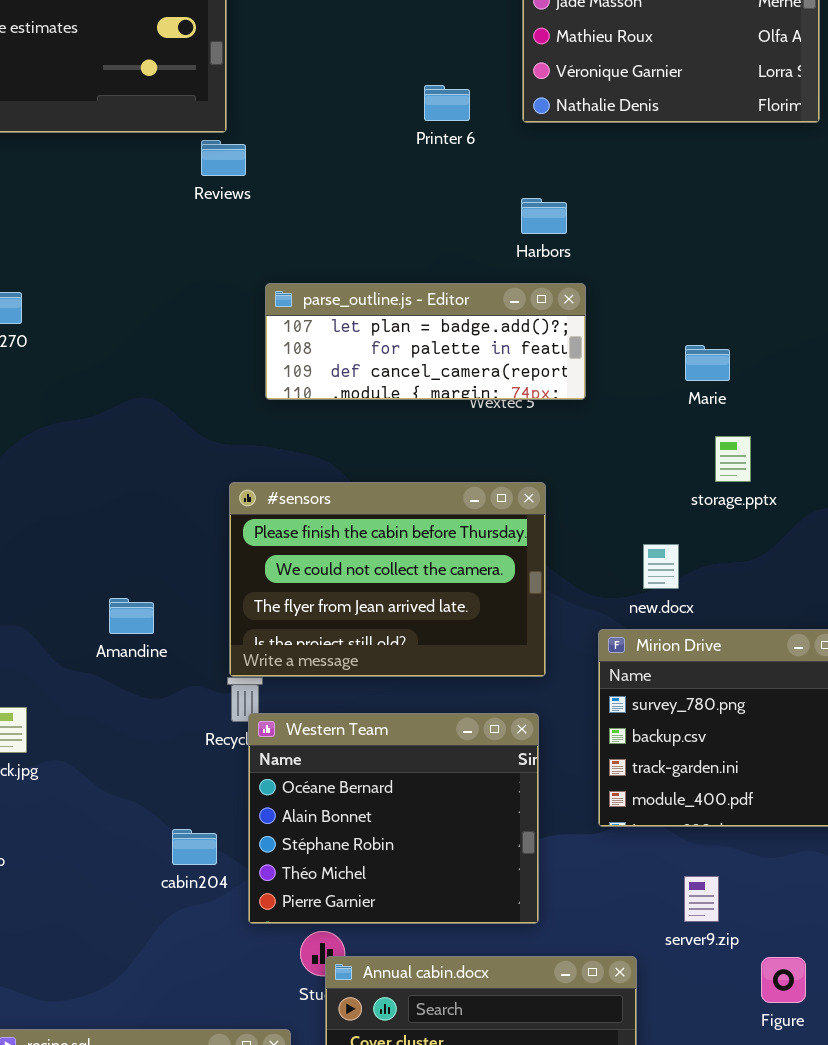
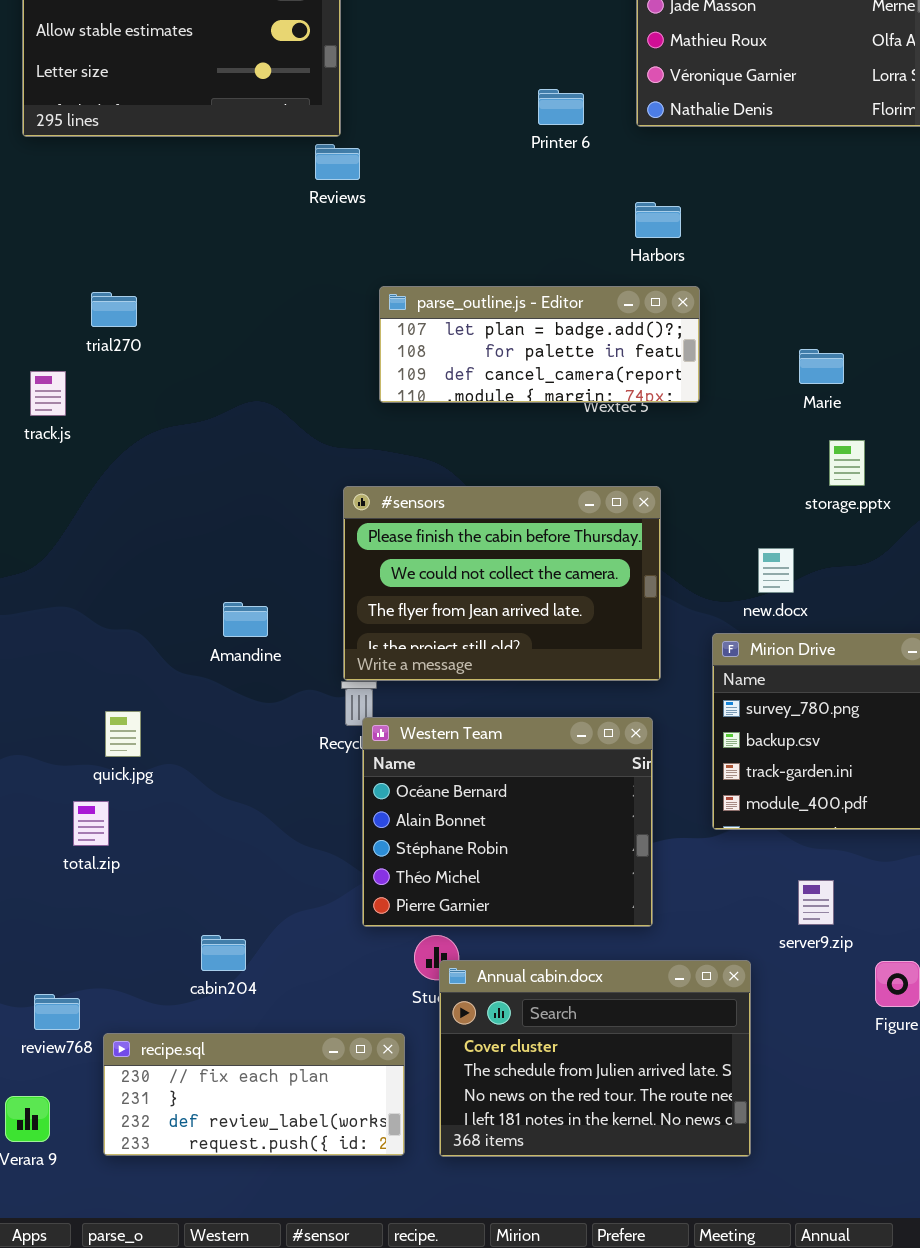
cabin204: [172,829,217,865] -> [201,935,246,971], moved

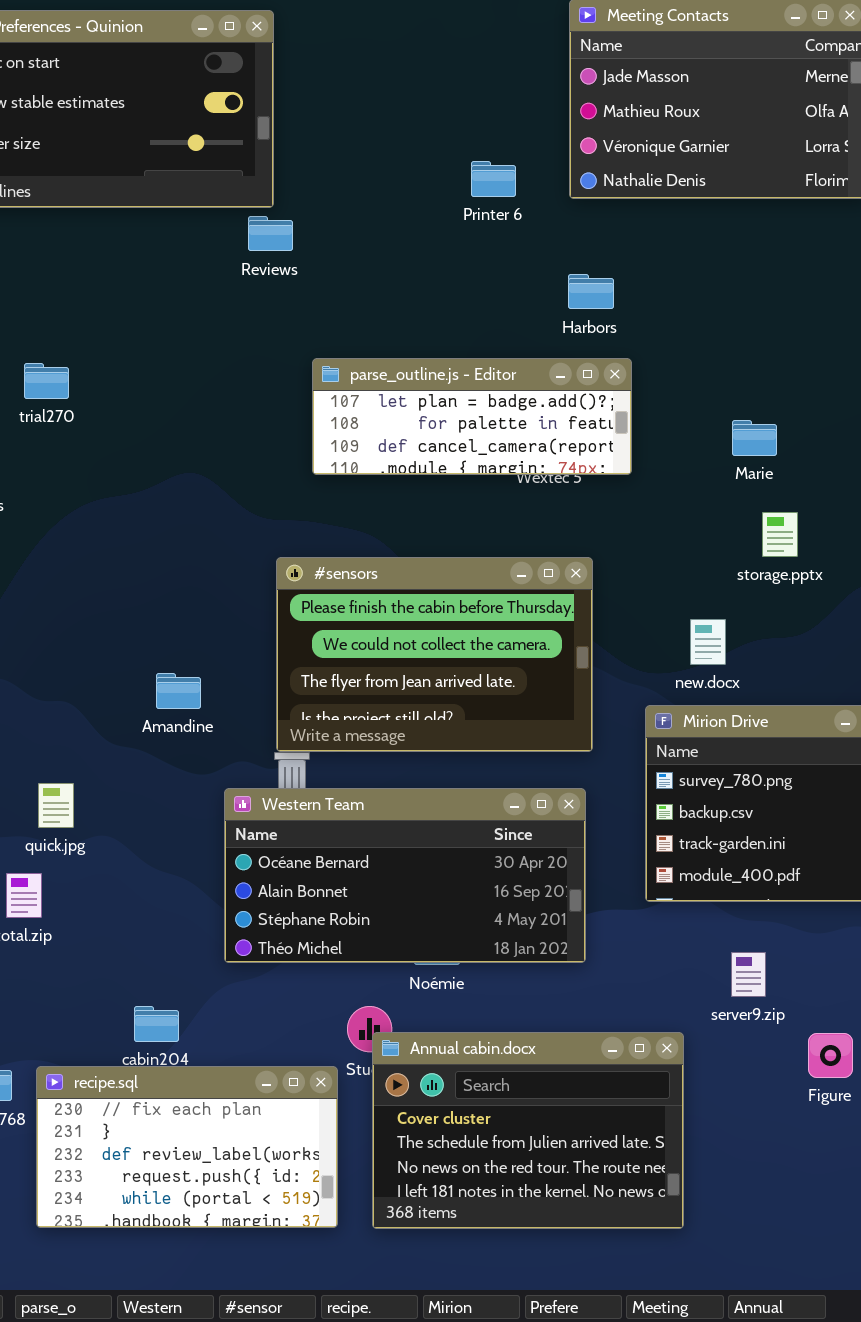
Western Team: [362,717,653,927] -> [224,788,586,963], resized
recipe.sql: [103,1033,405,1156] -> [36,1066,338,1228], resized

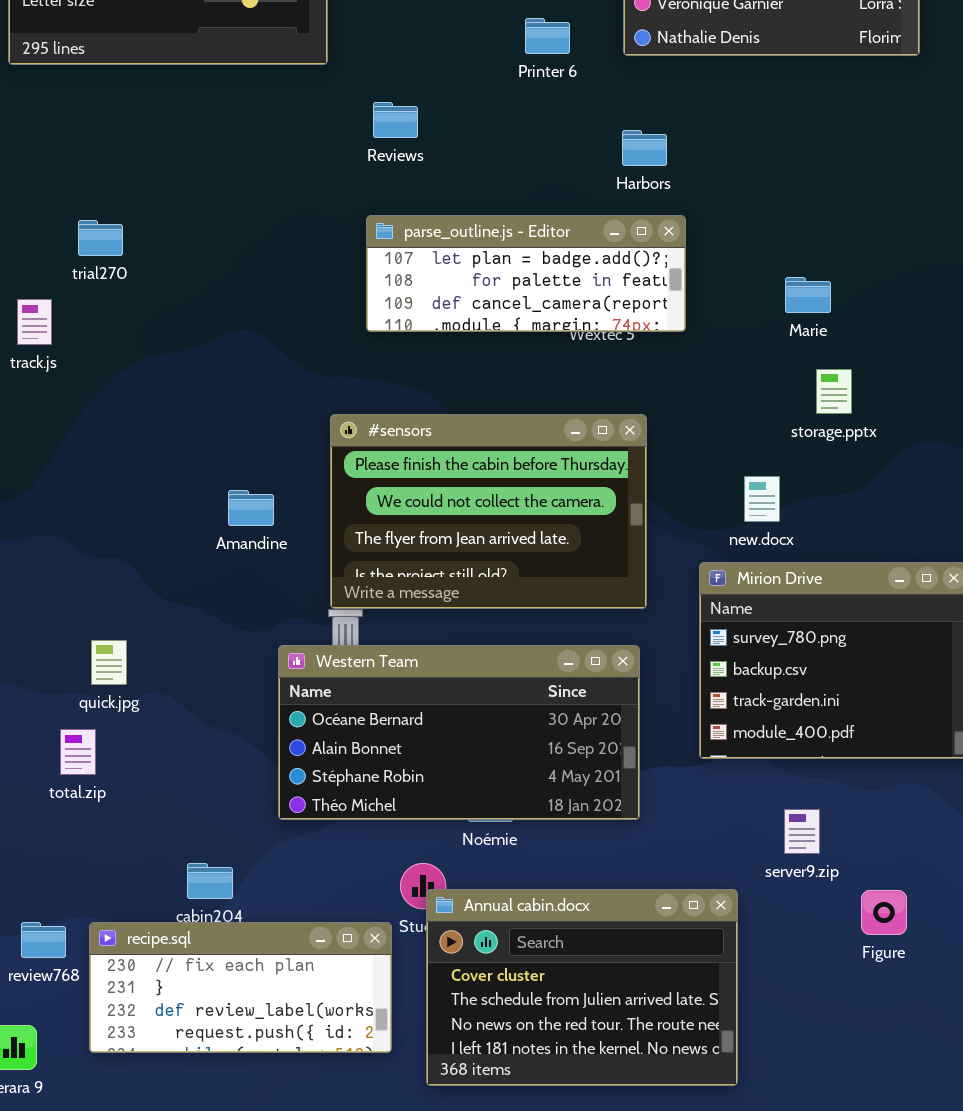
Reviews: [248,216,293,251] -> [373,102,418,138], moved
Amandine: [156,673,201,709] -> [228,490,274,526], moved
recipe.sql: [36,1066,338,1228] -> [89,922,392,1053], resized

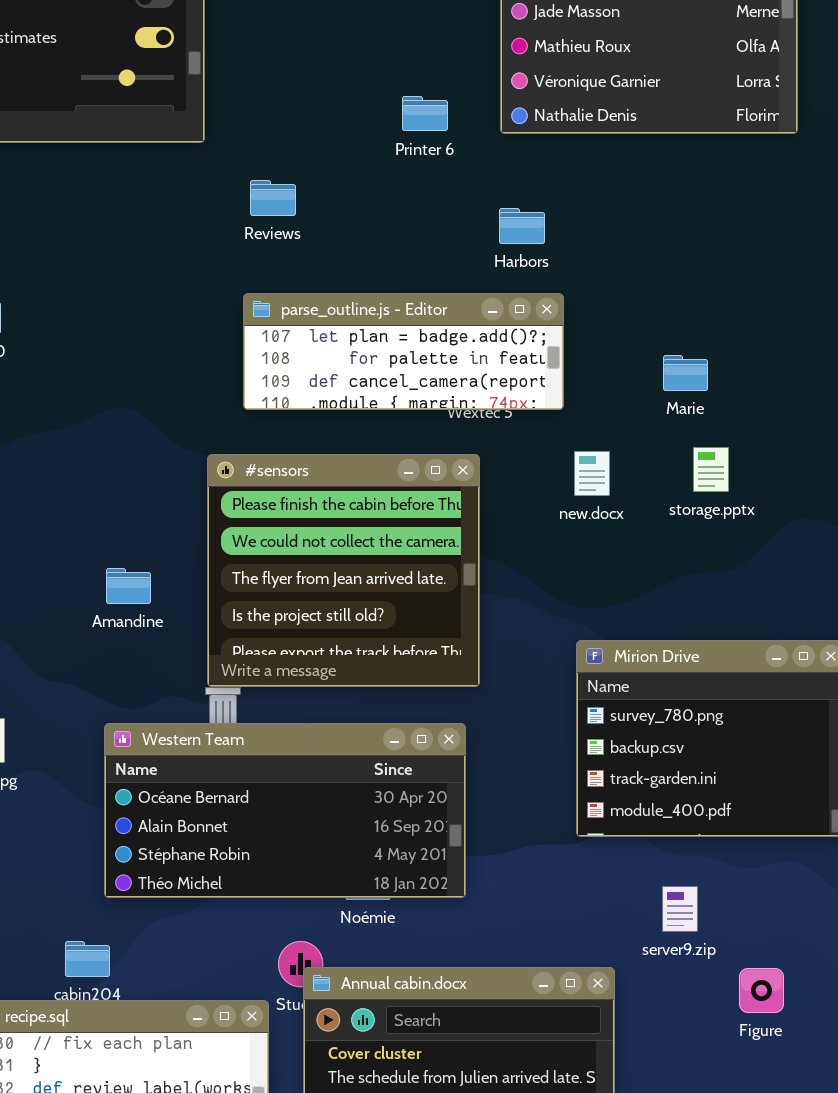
#sensors: [330,414,647,609] -> [207,454,480,687], resized
new.docx: [744,476,780,522] -> [574,451,610,496], moved
Western Team: [278,645,640,820] -> [104,723,466,898], moved

